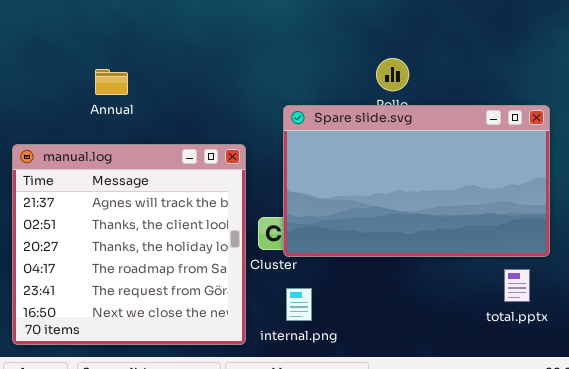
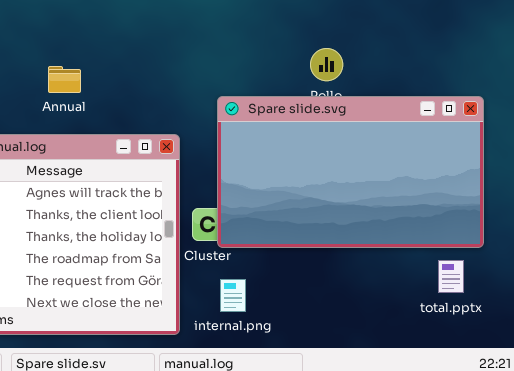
Annual: [95,69,128,95] -> [48,66,81,93], moved

